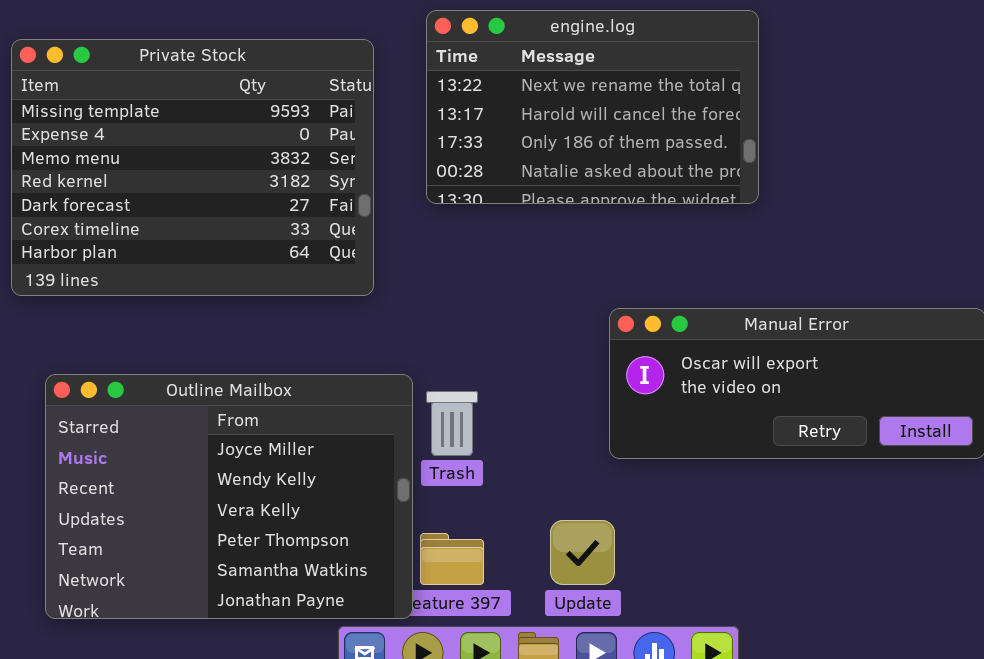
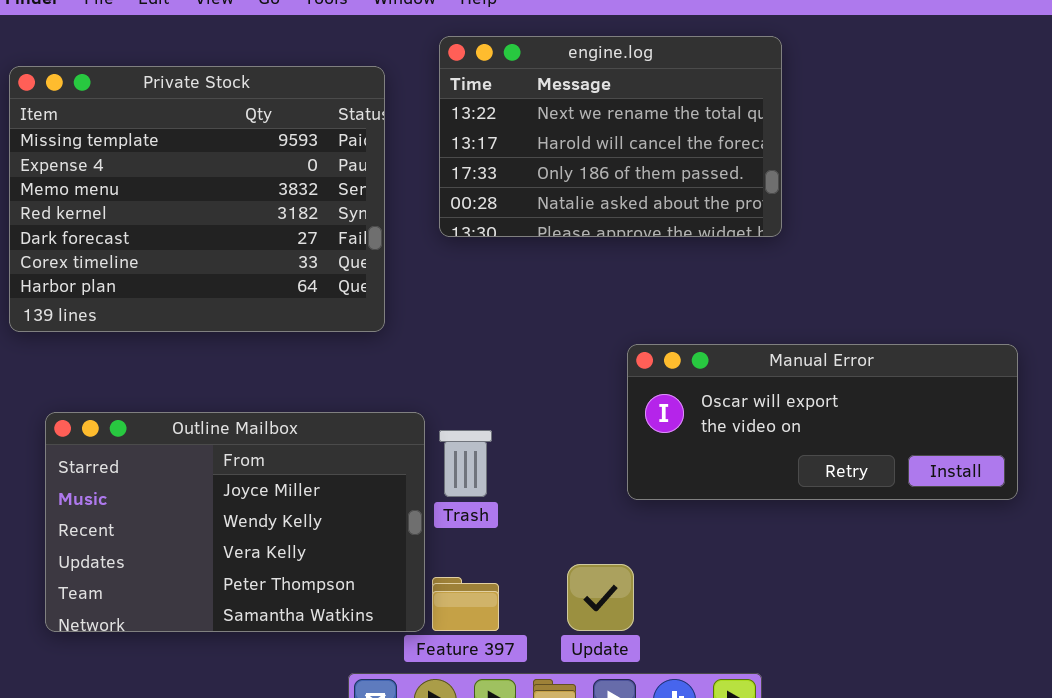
Outline Mailbox: [45,374,413,619] -> [45,412,425,632], resized

